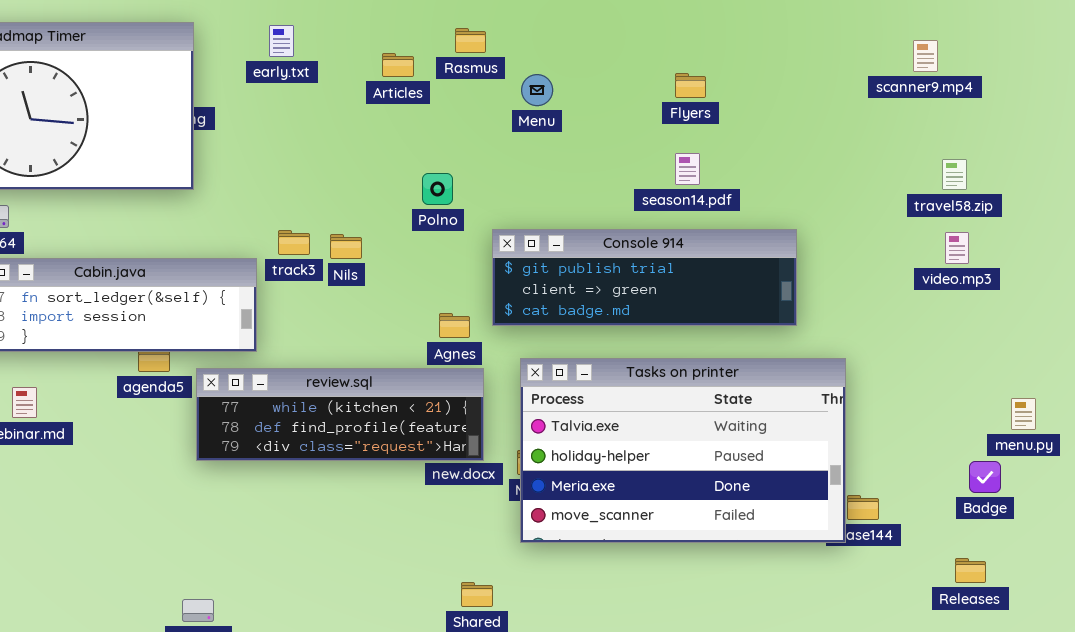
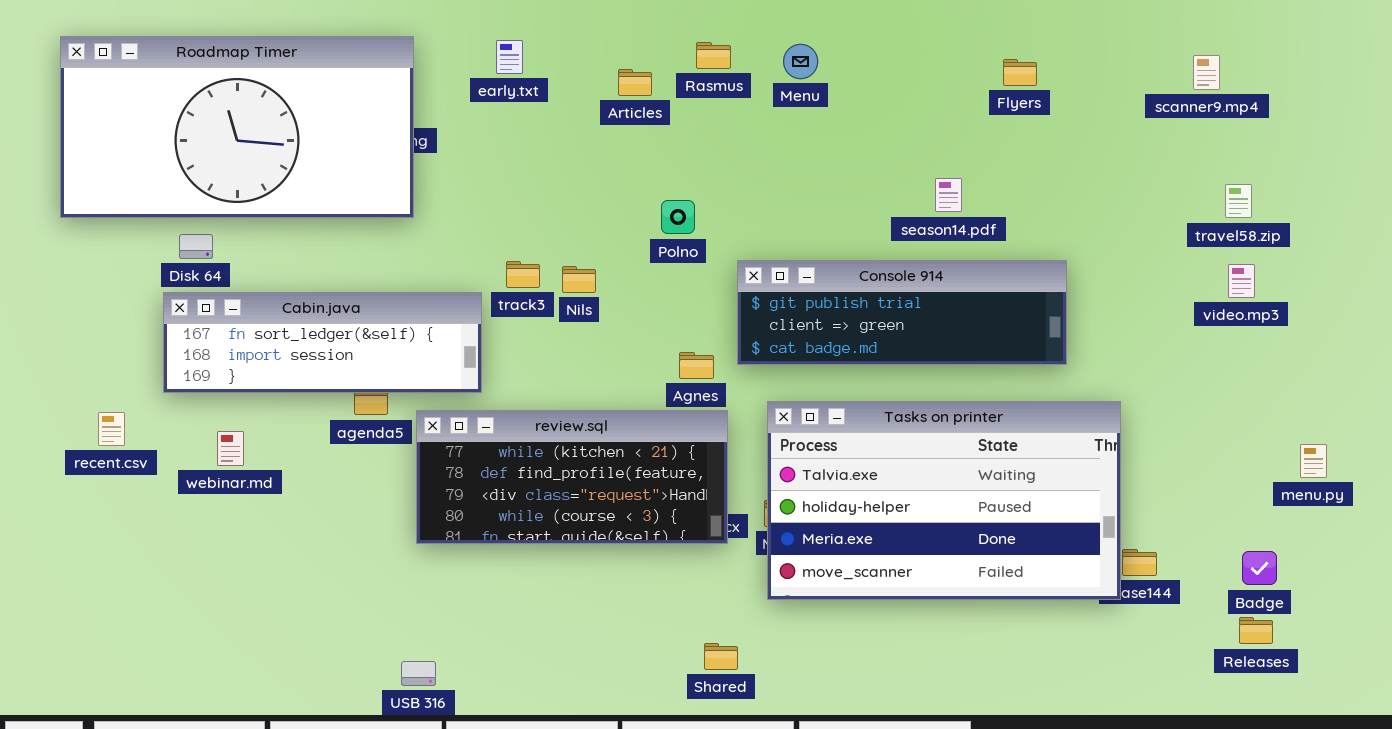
Flyers: [675,73,706,98] -> [1003,59,1037,86], moved
Menu: [521,74,553,106] -> [783,44,818,79], moved
review.sql: [196,368,484,461] -> [416,410,728,544], resized
Badge: [969,461,1001,493] -> [1242,551,1277,585], moved

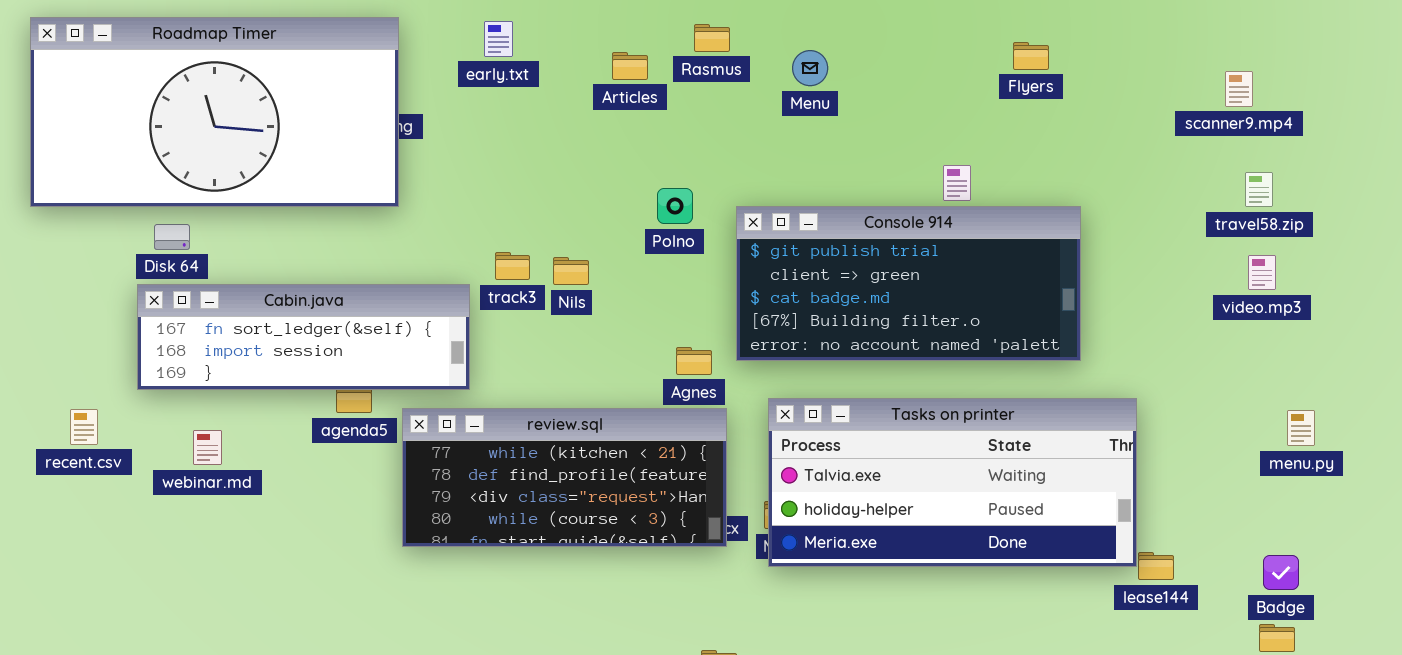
Menu: [783,44,818,79] -> [792,50,828,86], moved
scanner9.mp4: [1193,55,1220,90] -> [1225,71,1253,107], moved
Console 914: [737,260,1067,365] -> [736,206,1081,361], resized
Tasks on printer: [767,401,1121,600] -> [768,398,1137,567], resized
menu.py: [1300,444,1327,478] -> [1287,410,1315,446], moved

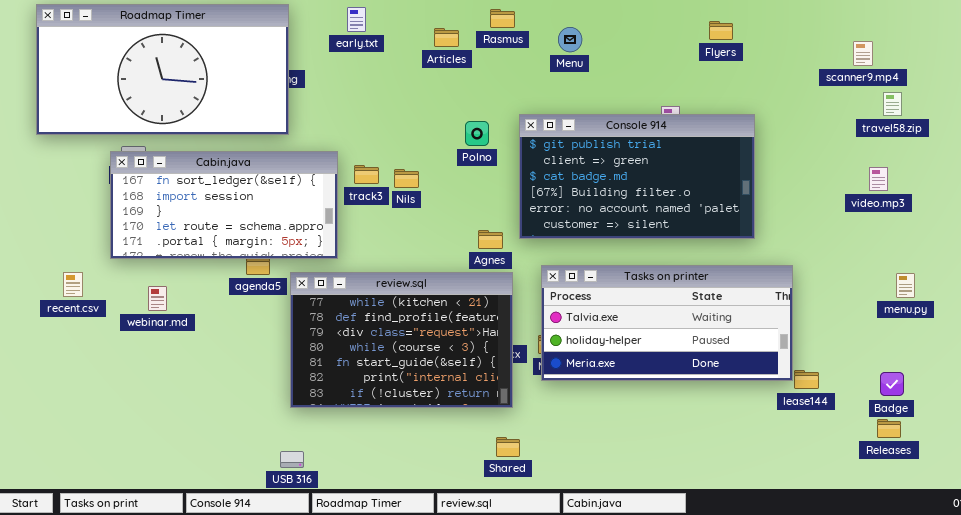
travel58.zip: [1245,172,1273,207] -> [883,92,902,116], moved
Console 914: [736,206,1081,361] -> [519,114,755,239], resized
Cabin.java: [137,284,470,390] -> [110,151,338,259], resized
review.sql: [402,408,727,547] -> [290,272,513,408], resized

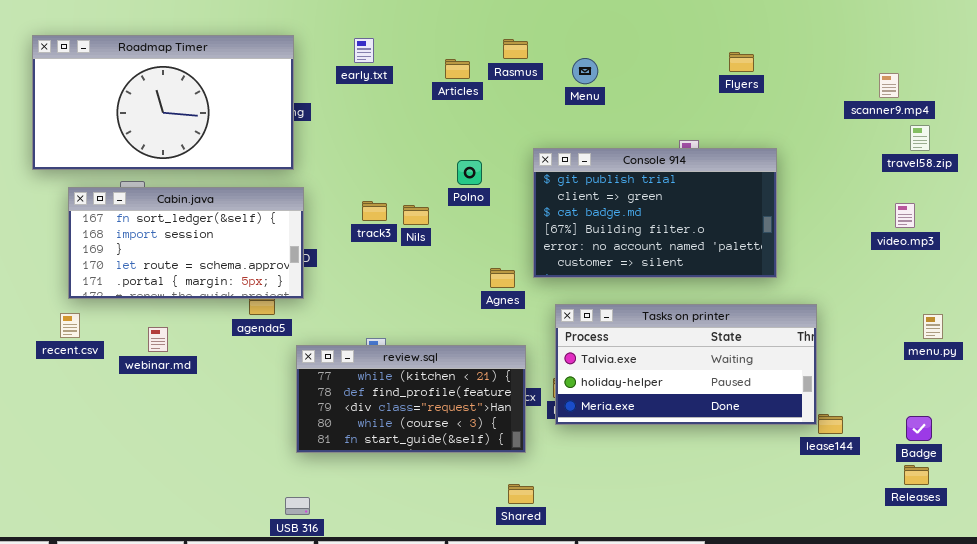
Polno: [465,121,489,146] -> [457,160,482,185], moved
Cabin.java: [110,151,338,259] -> [68,187,304,299], moved
review.sql: [290,272,513,408] -> [296,345,526,453], resized

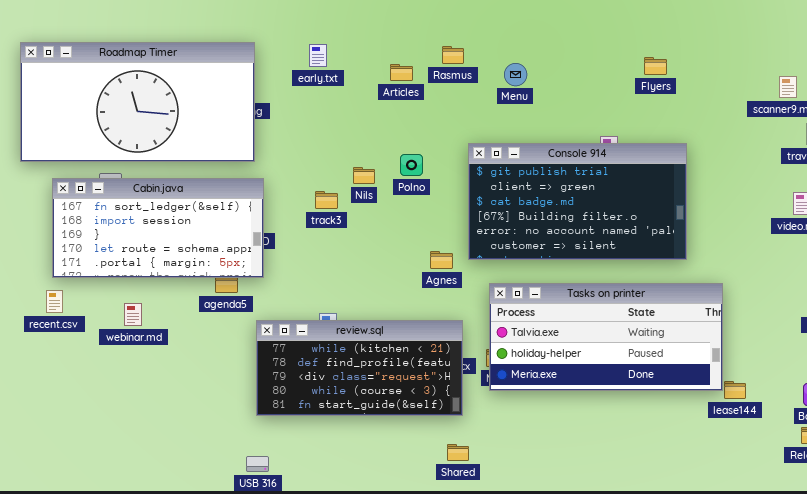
Nils: [403,205,429,225] -> [353,167,375,184], moved

